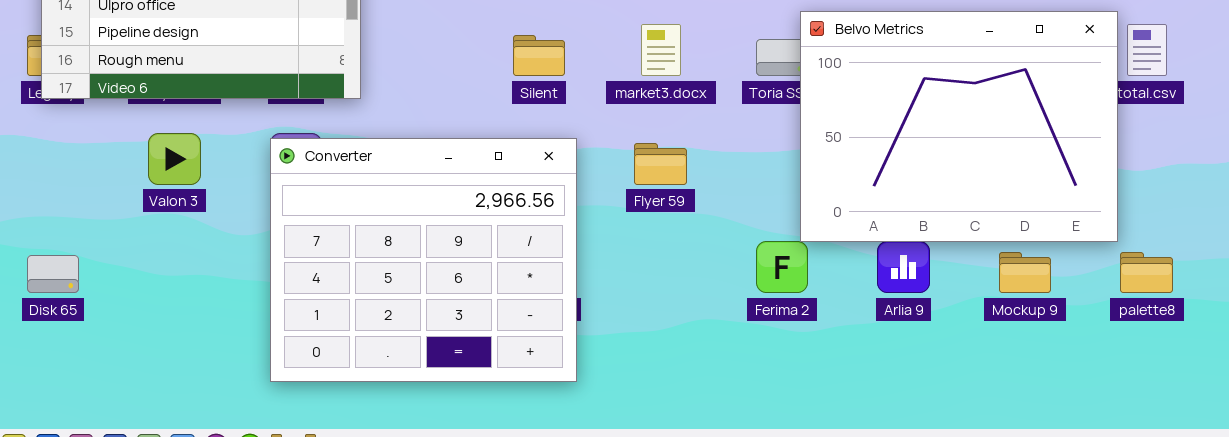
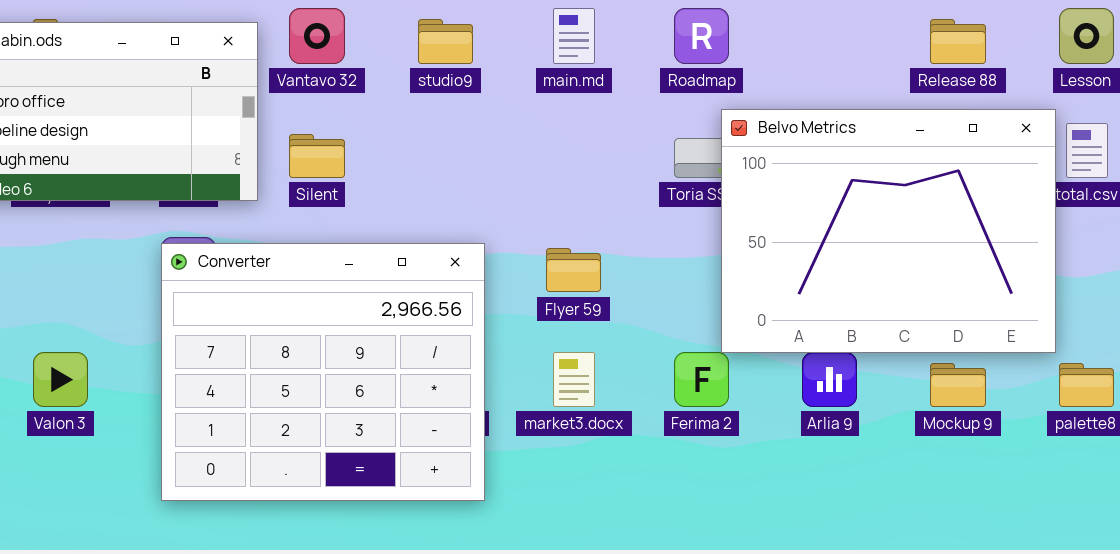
market3.docx: [641,24,681,76] -> [553,352,595,407], moved
Silent: [513,35,565,76] -> [289,134,345,178], moved
Valon 3: [148,133,201,185] -> [33,352,88,407], moved

